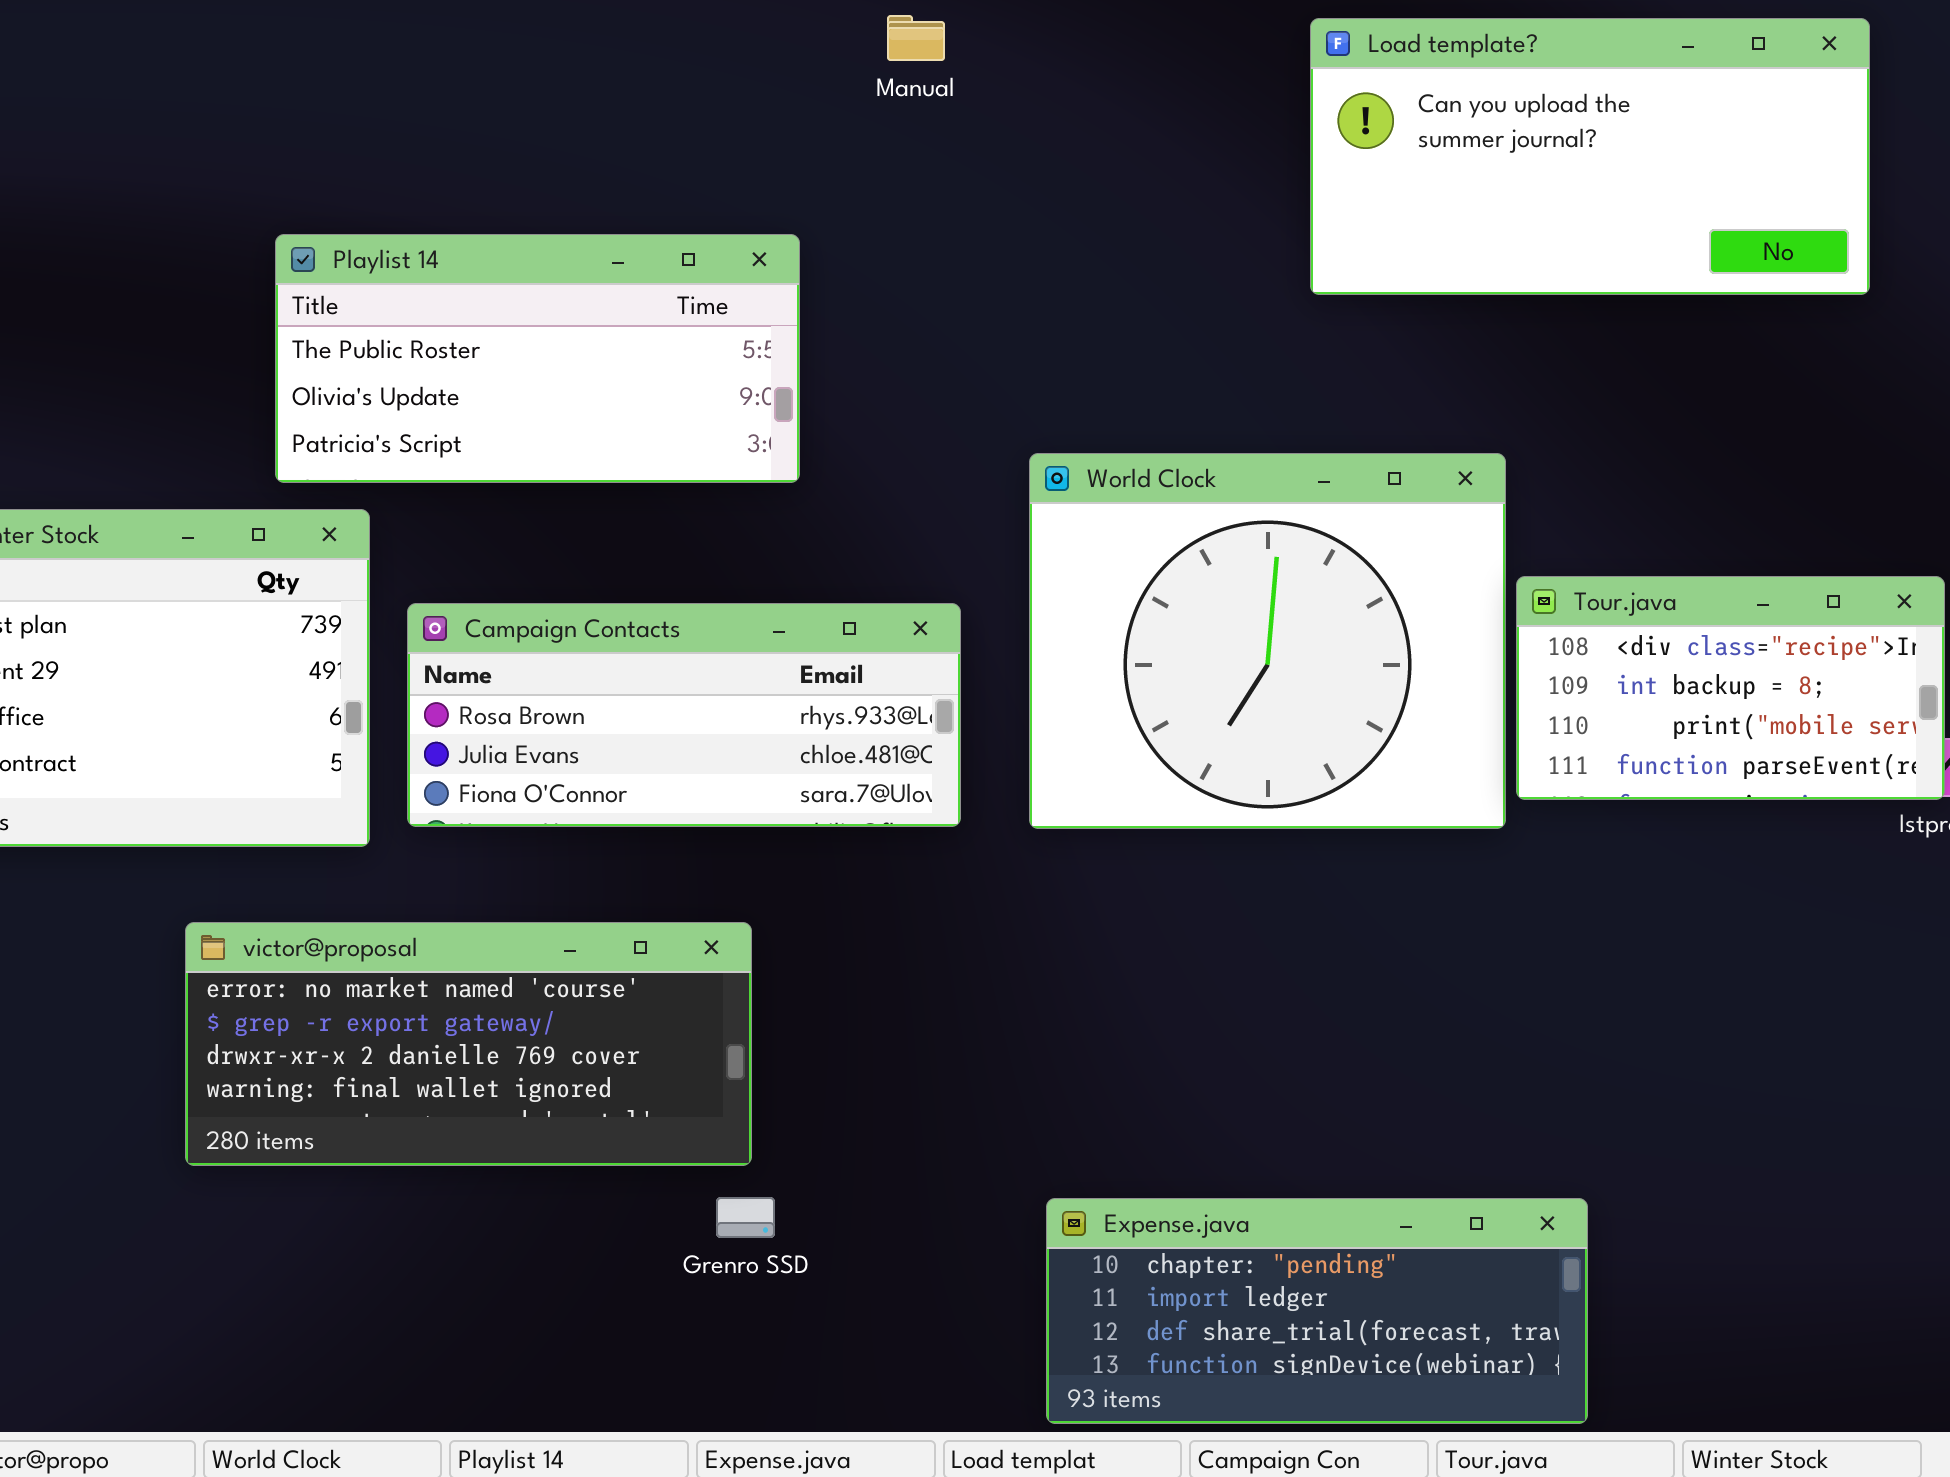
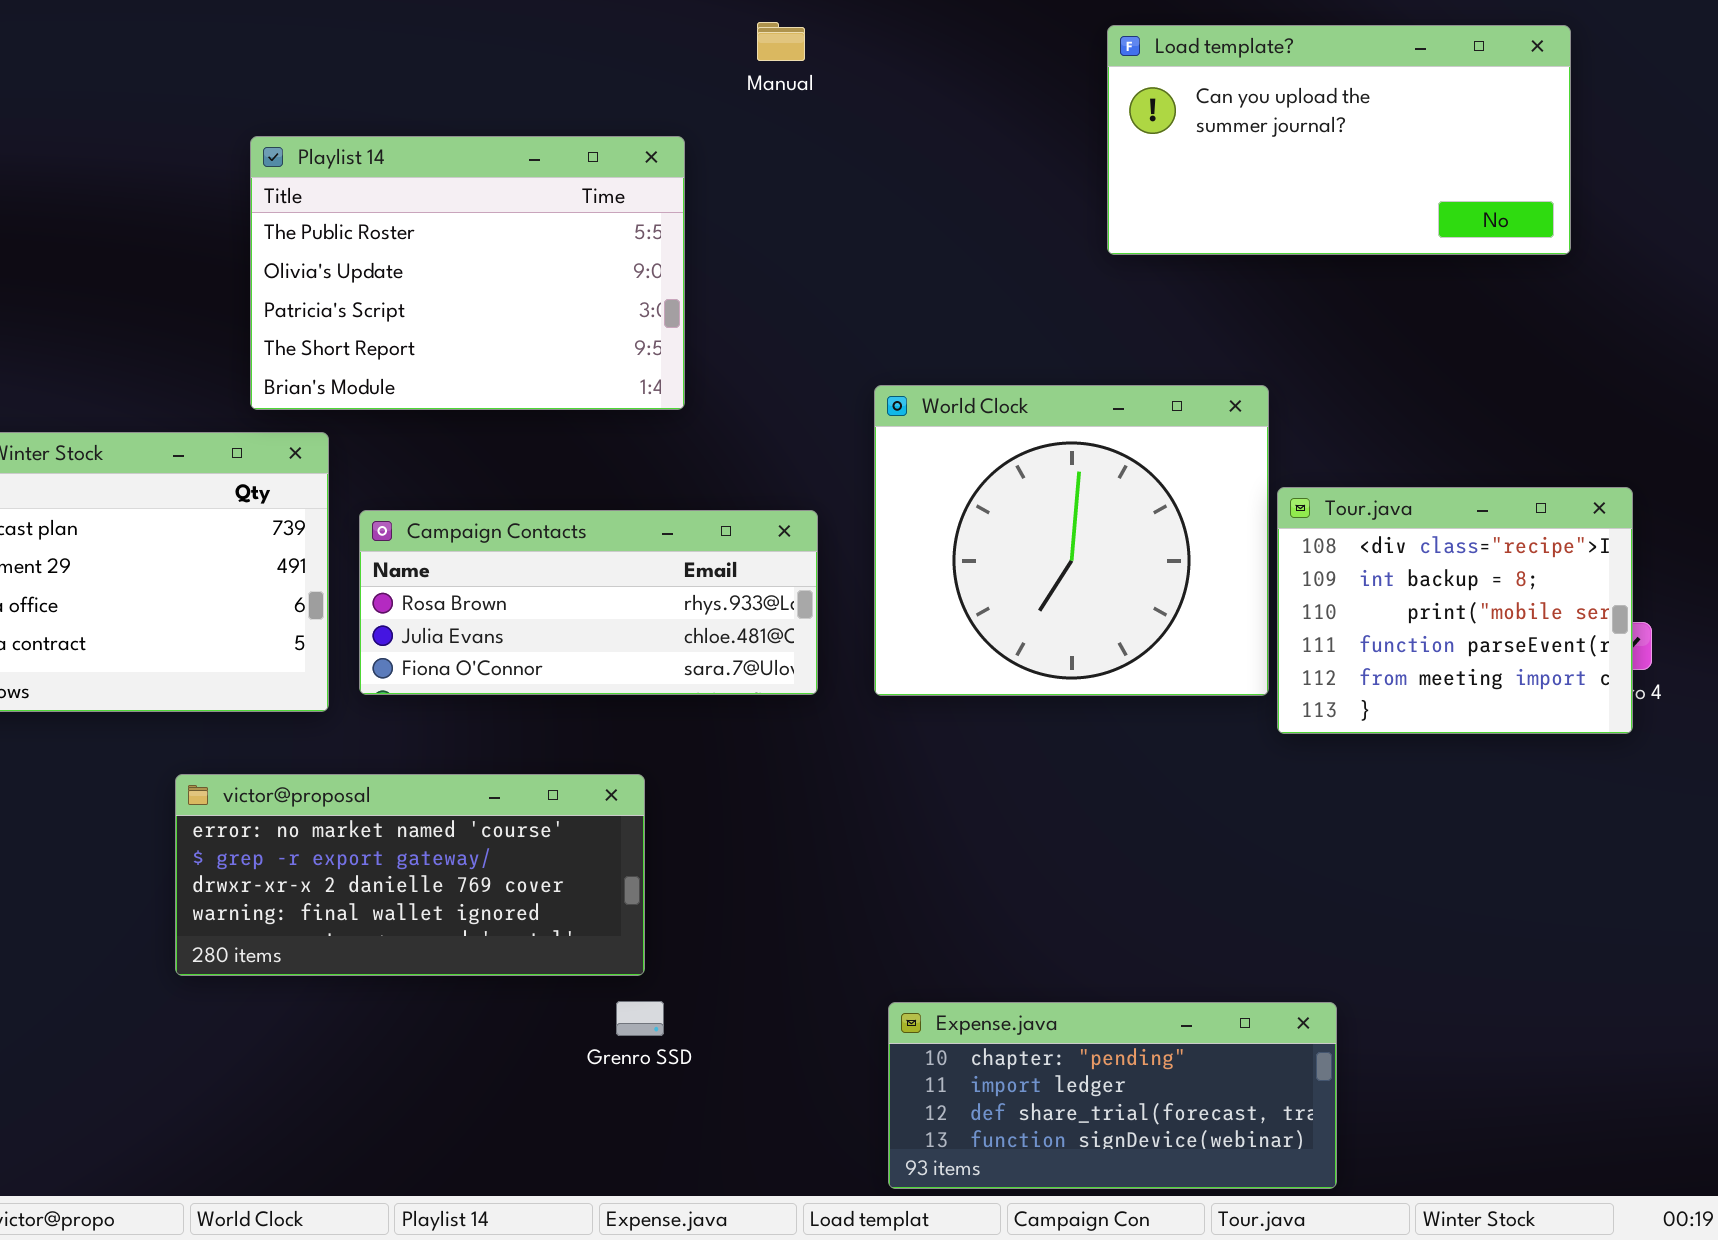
Playlist 14: [275,234,800,483] -> [250,136,685,410], resized
Tour.java: [1516,576,1945,800] -> [1277,487,1633,734], resized

